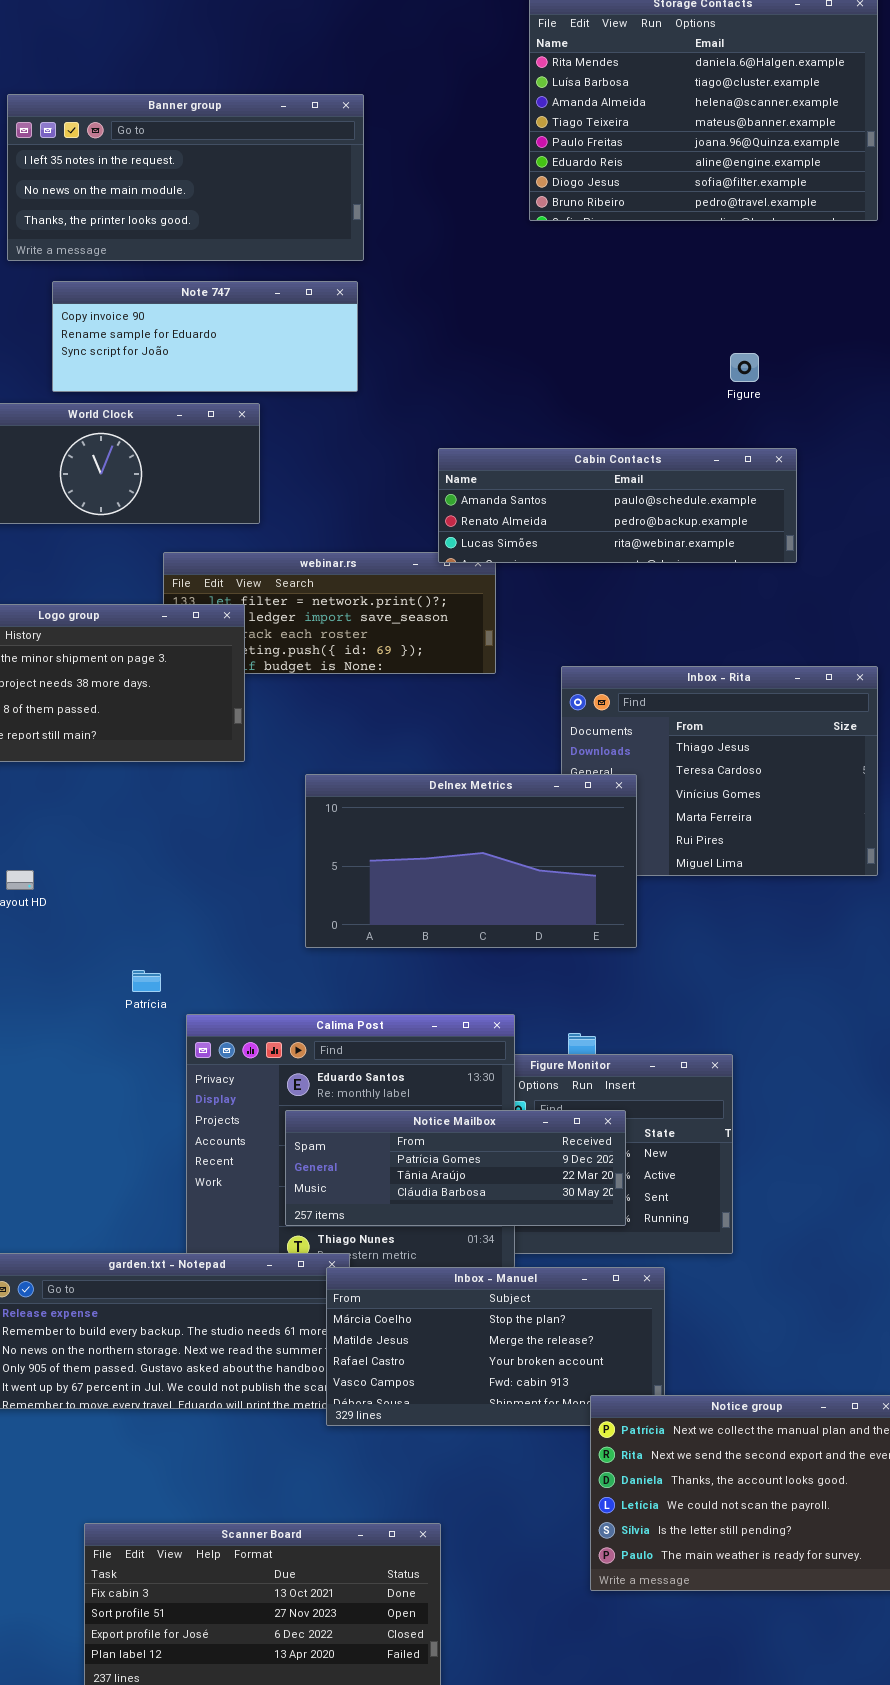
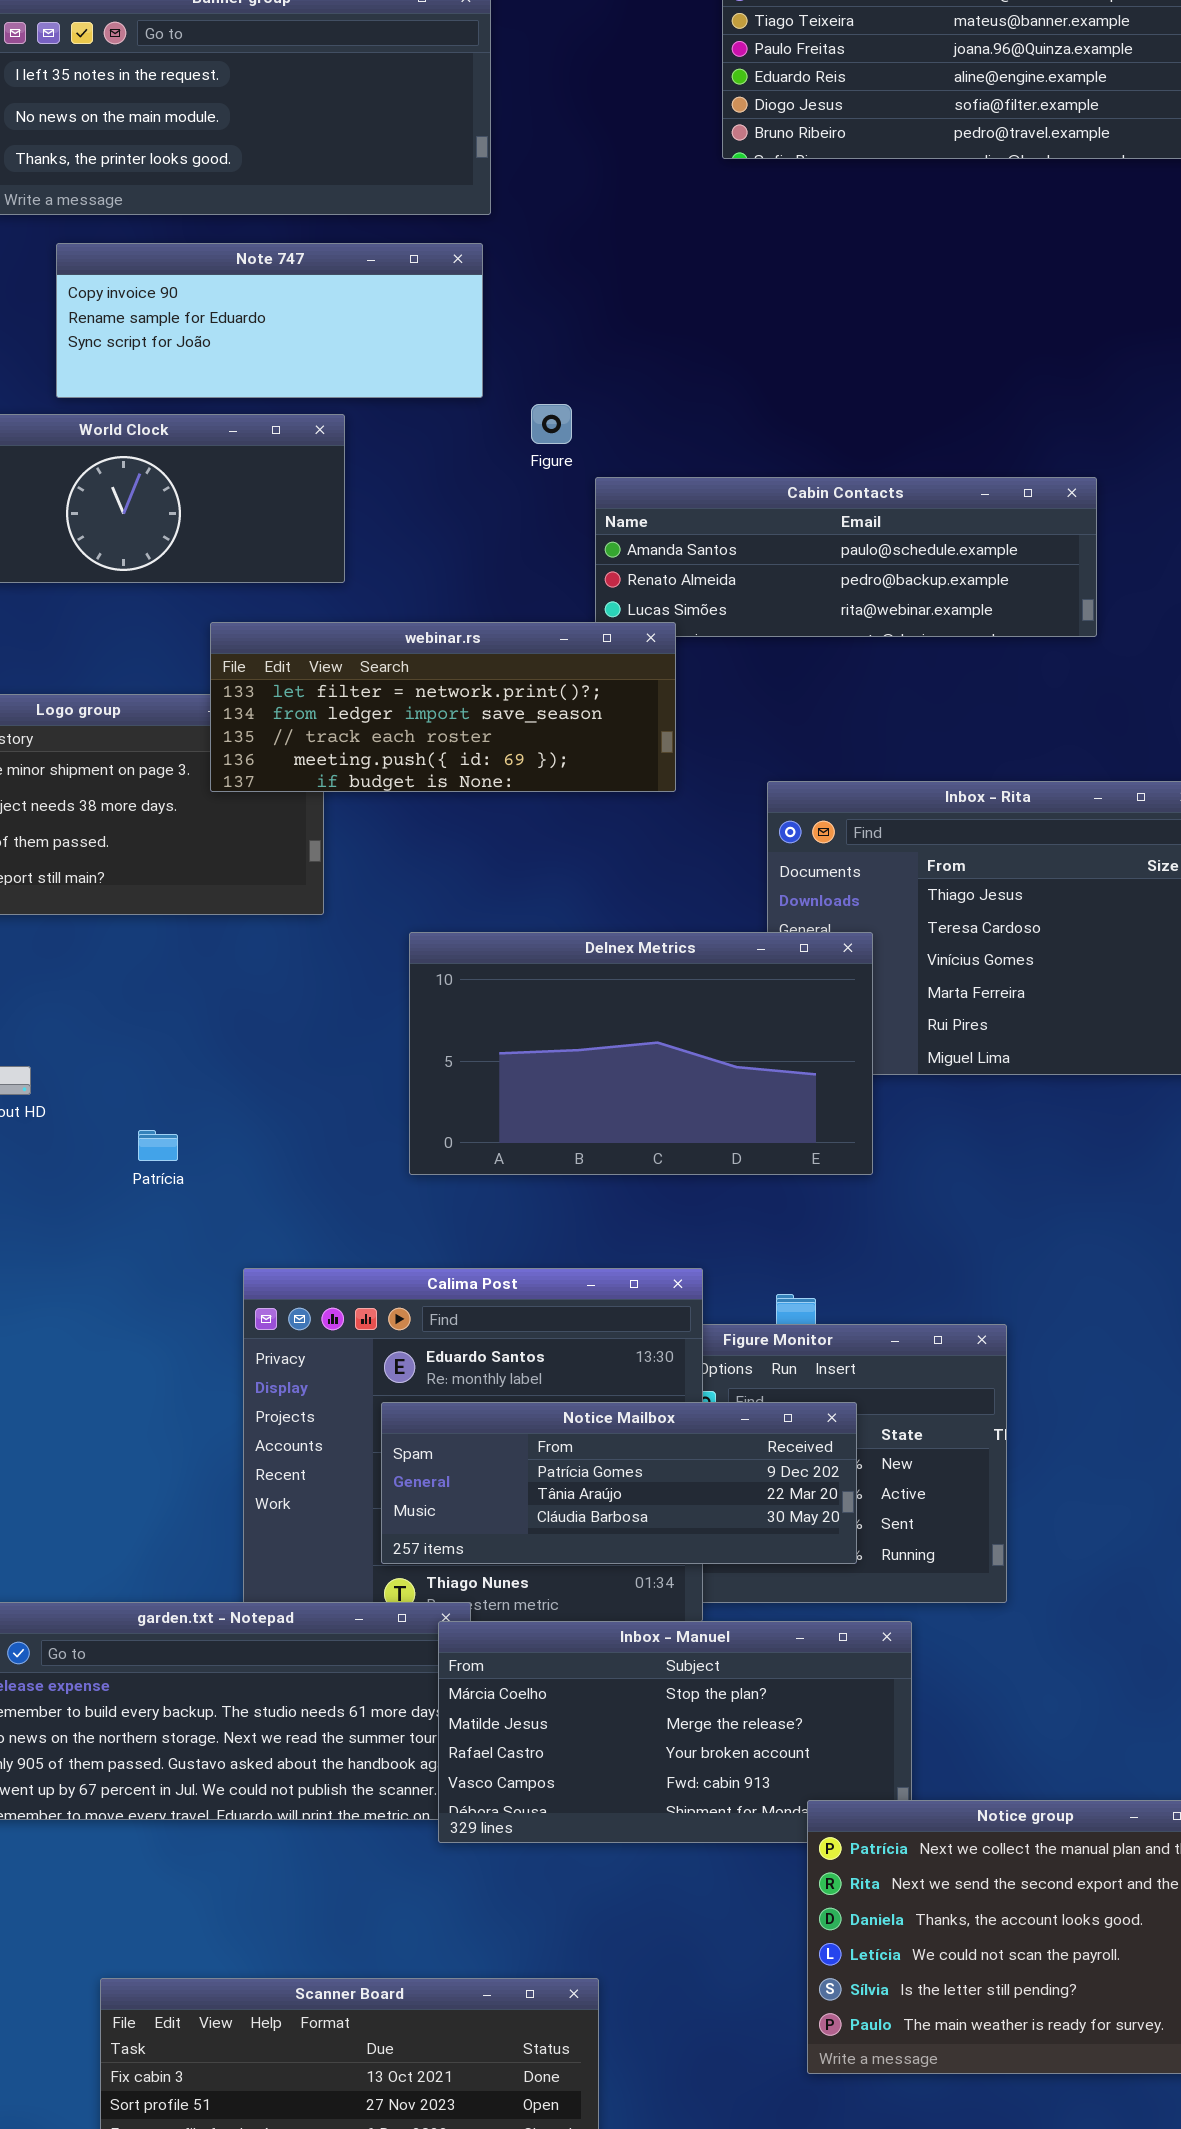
Figure: [730,353,759,382] -> [531,404,572,444], moved
webinar.rs: [163,552,496,674] -> [210,622,676,792], raised
Patrícia: [132,970,161,992] -> [138,1130,178,1161], moved

